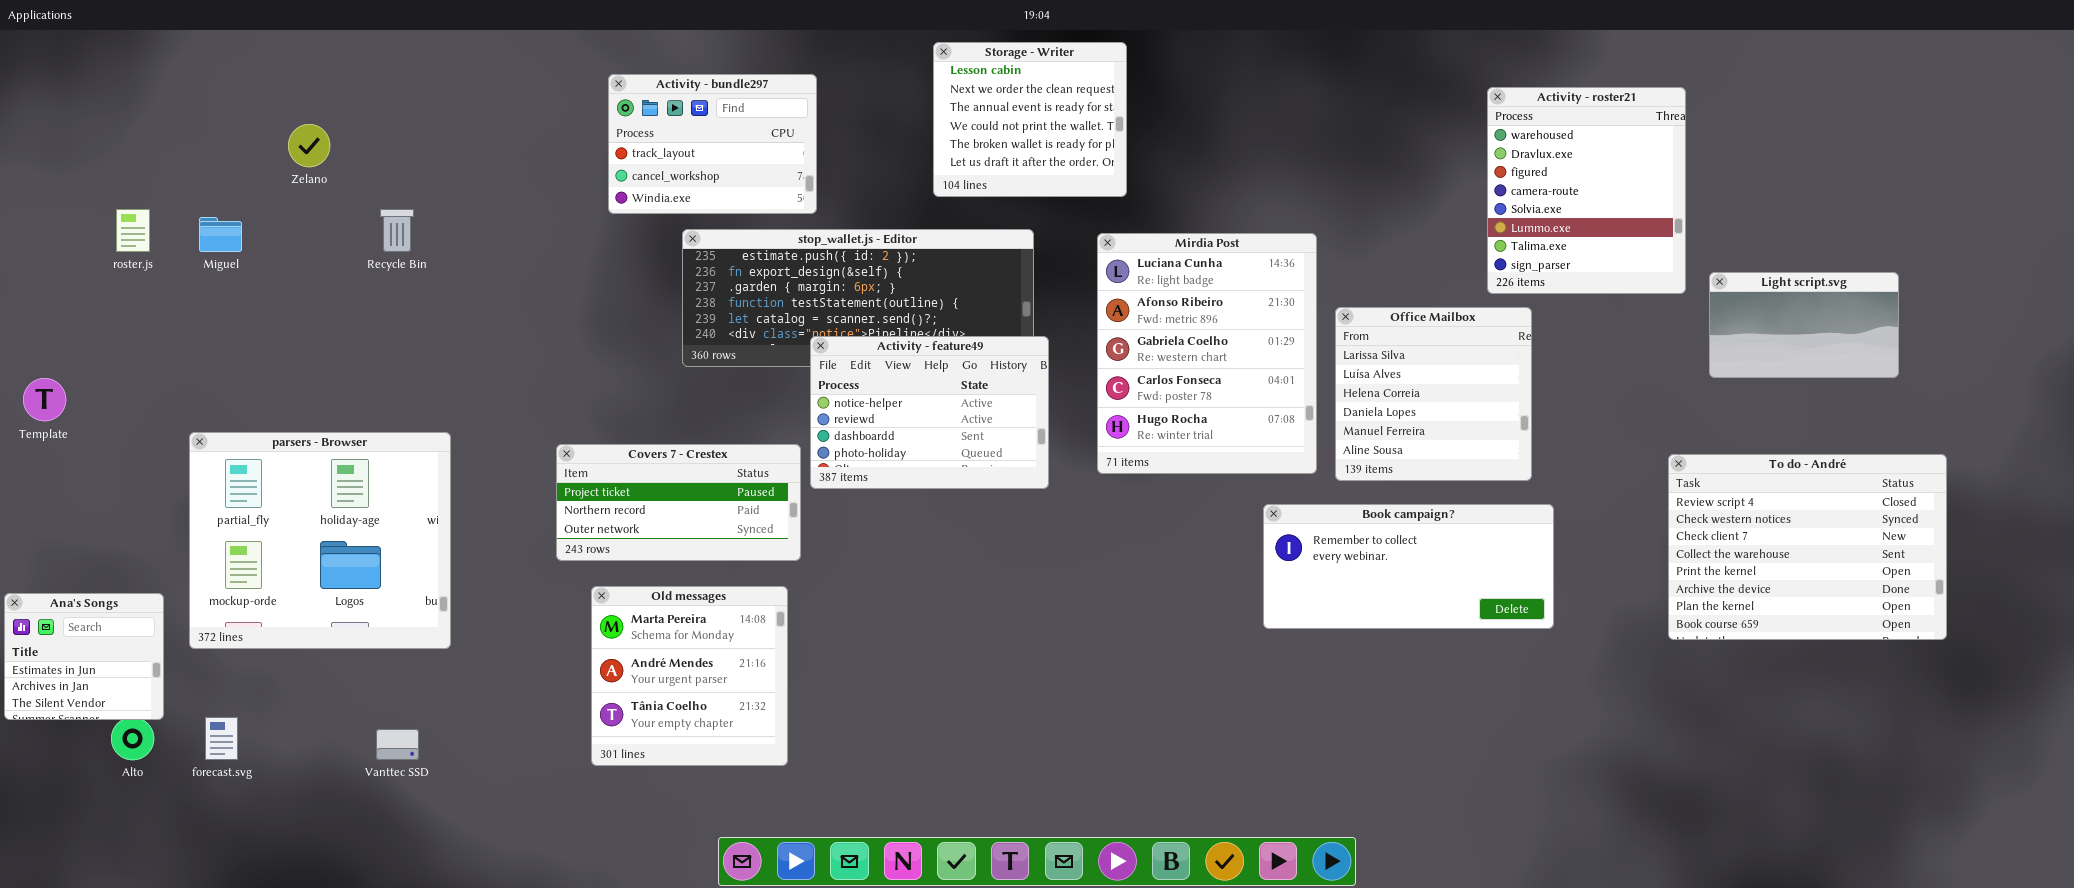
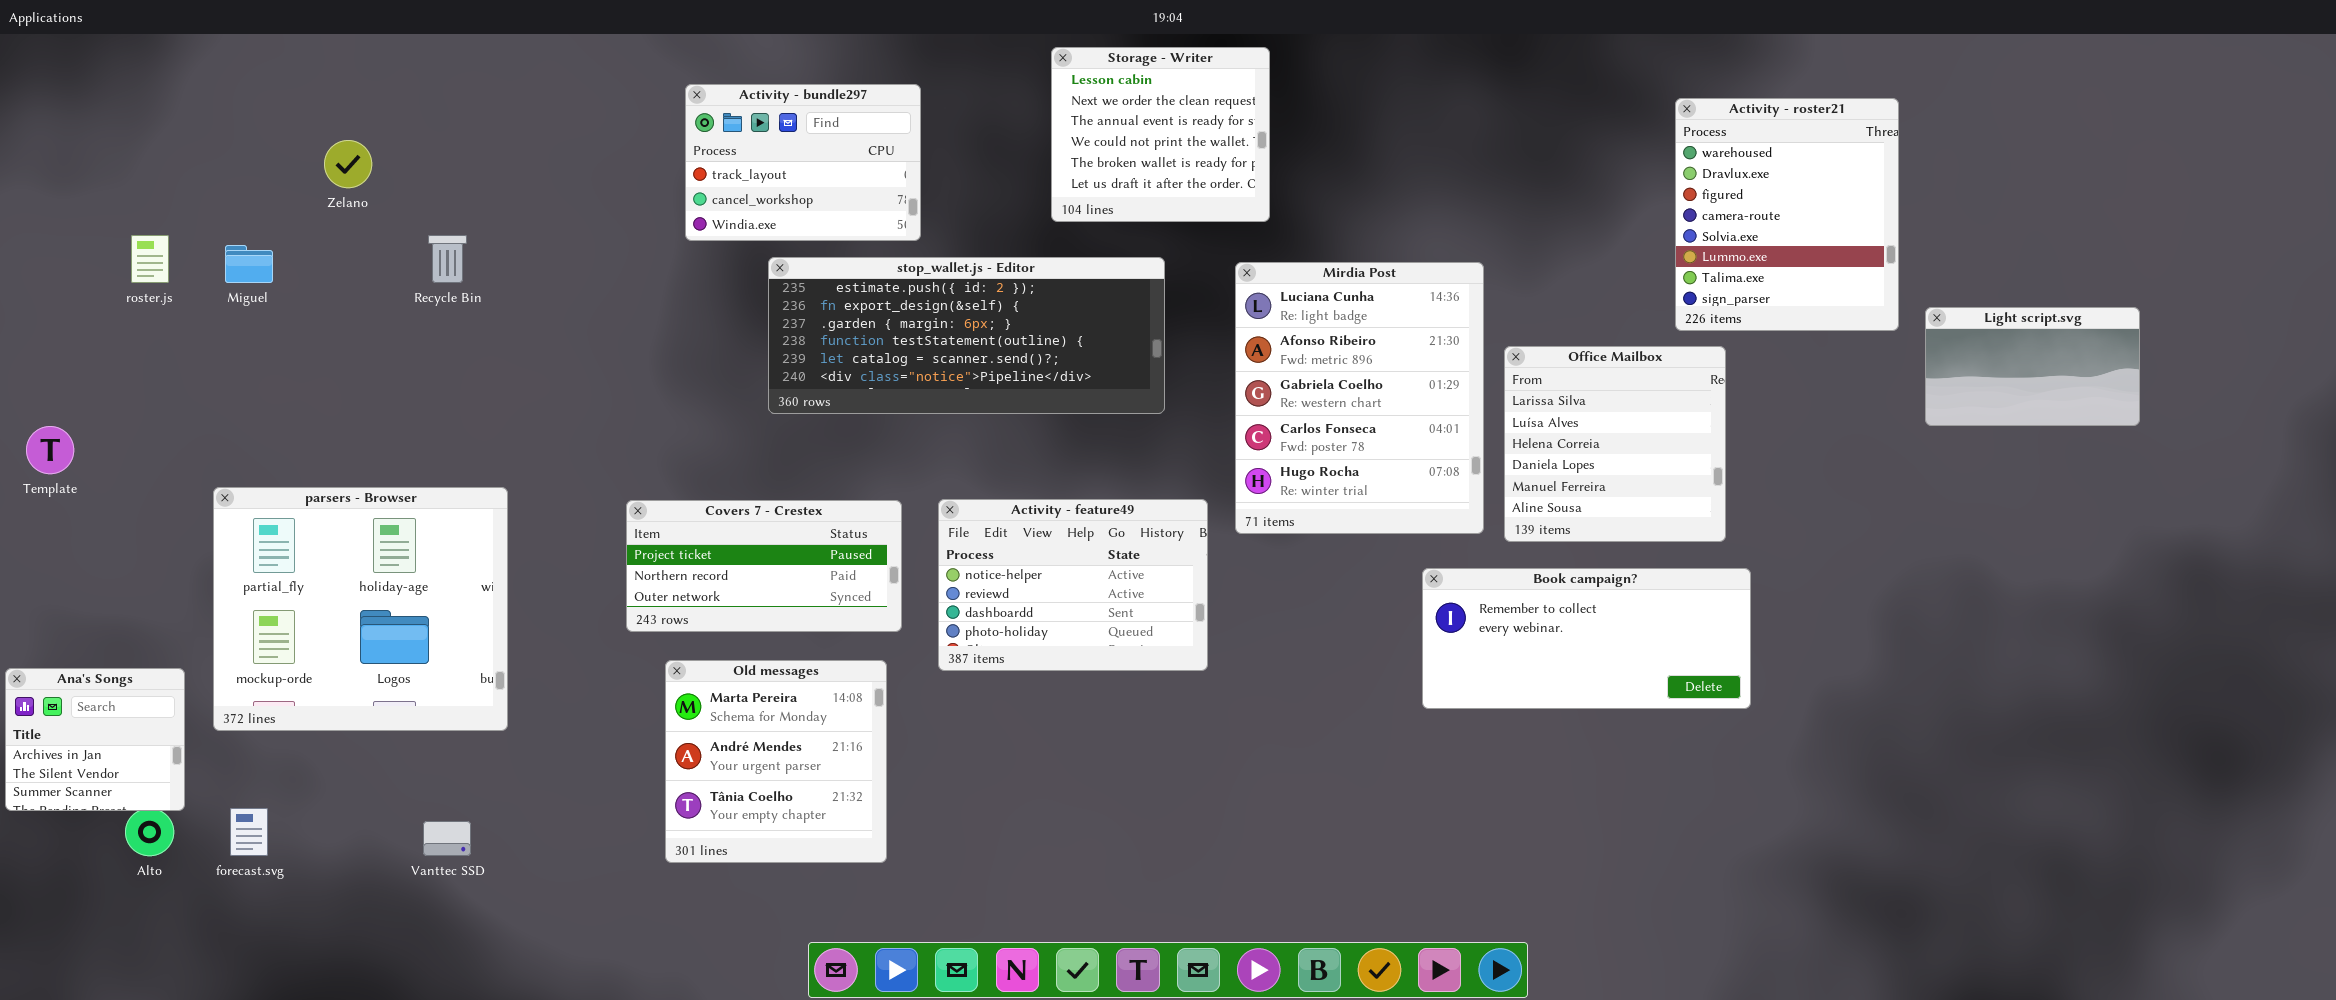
Activity - feature49: [810,336,1049,489] -> [938,499,1208,671], moved
To do - André: [1668,454,1947,640] -> none, closed
Ana's Songs: [4,593,164,720] -> [5,668,185,811], scrolled down 1 row

